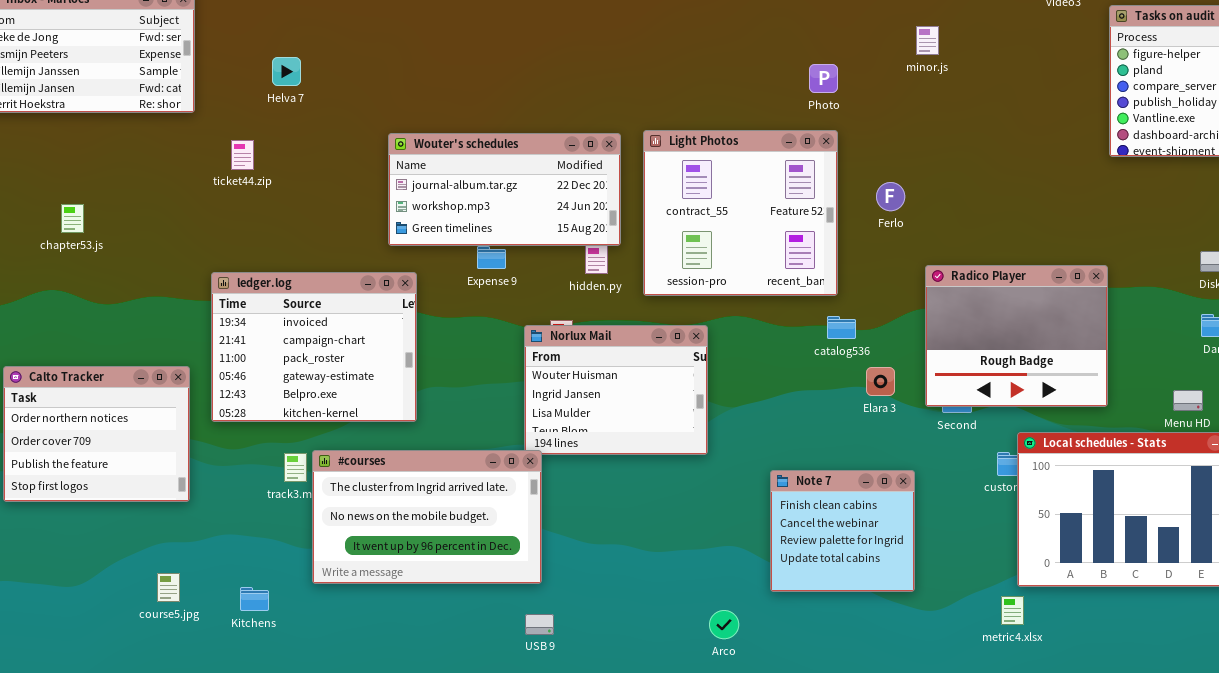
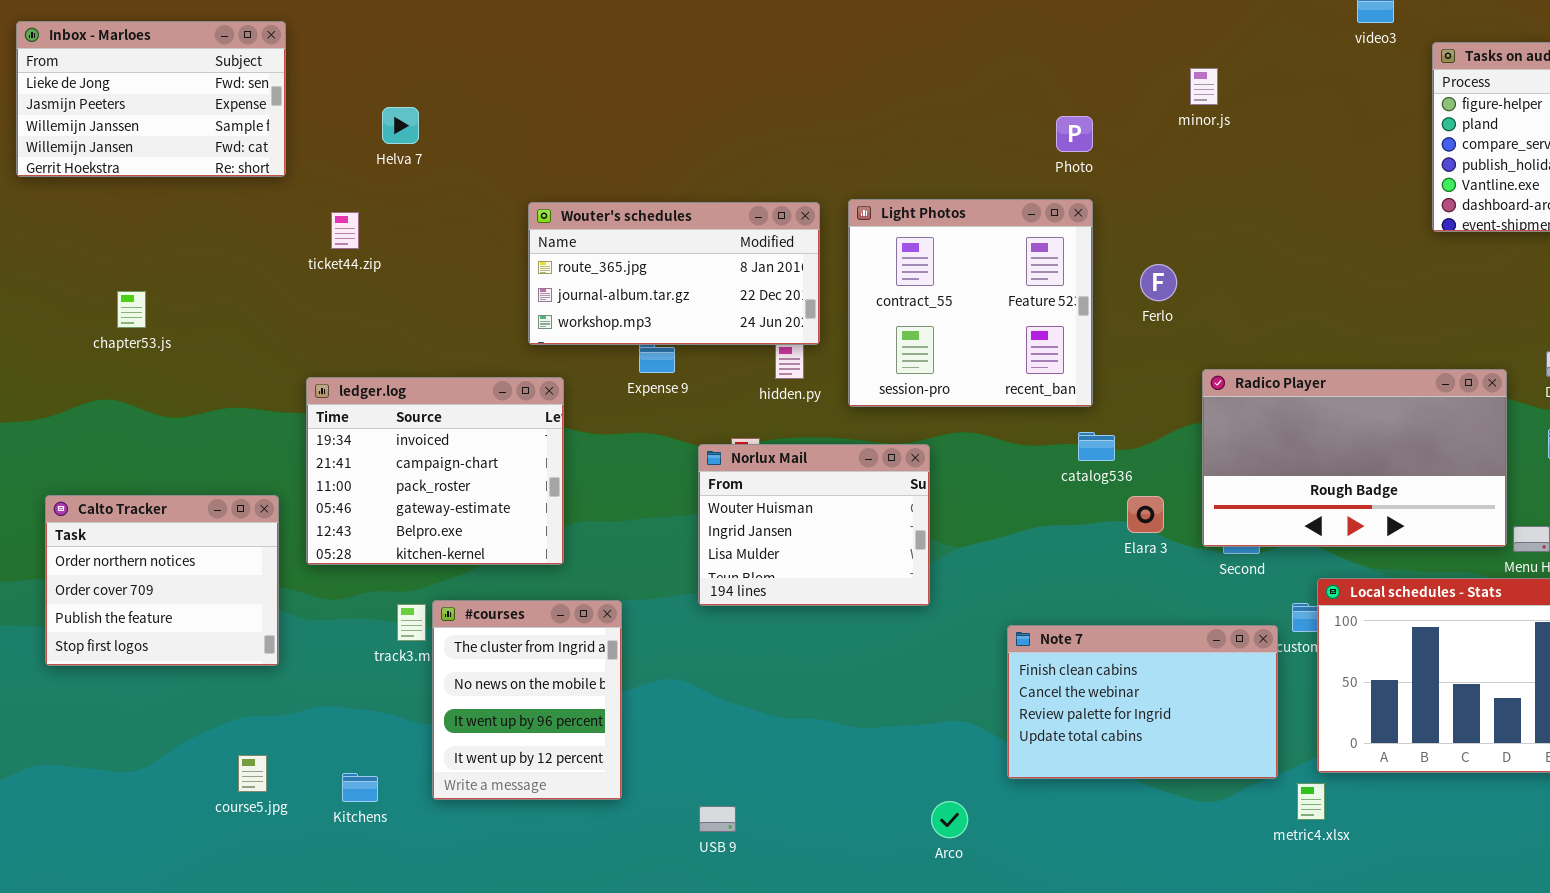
Wouter's schedules: [388,133,621,246] -> [528,202,820,345], scrolled up 1 row
Radico Player: [925,265,1108,407] -> [1202,369,1507,547], resized
#courses: [312,450,542,584] -> [432,600,622,800], resized
Note 7: [770,470,915,592] -> [1007,625,1278,779], resized

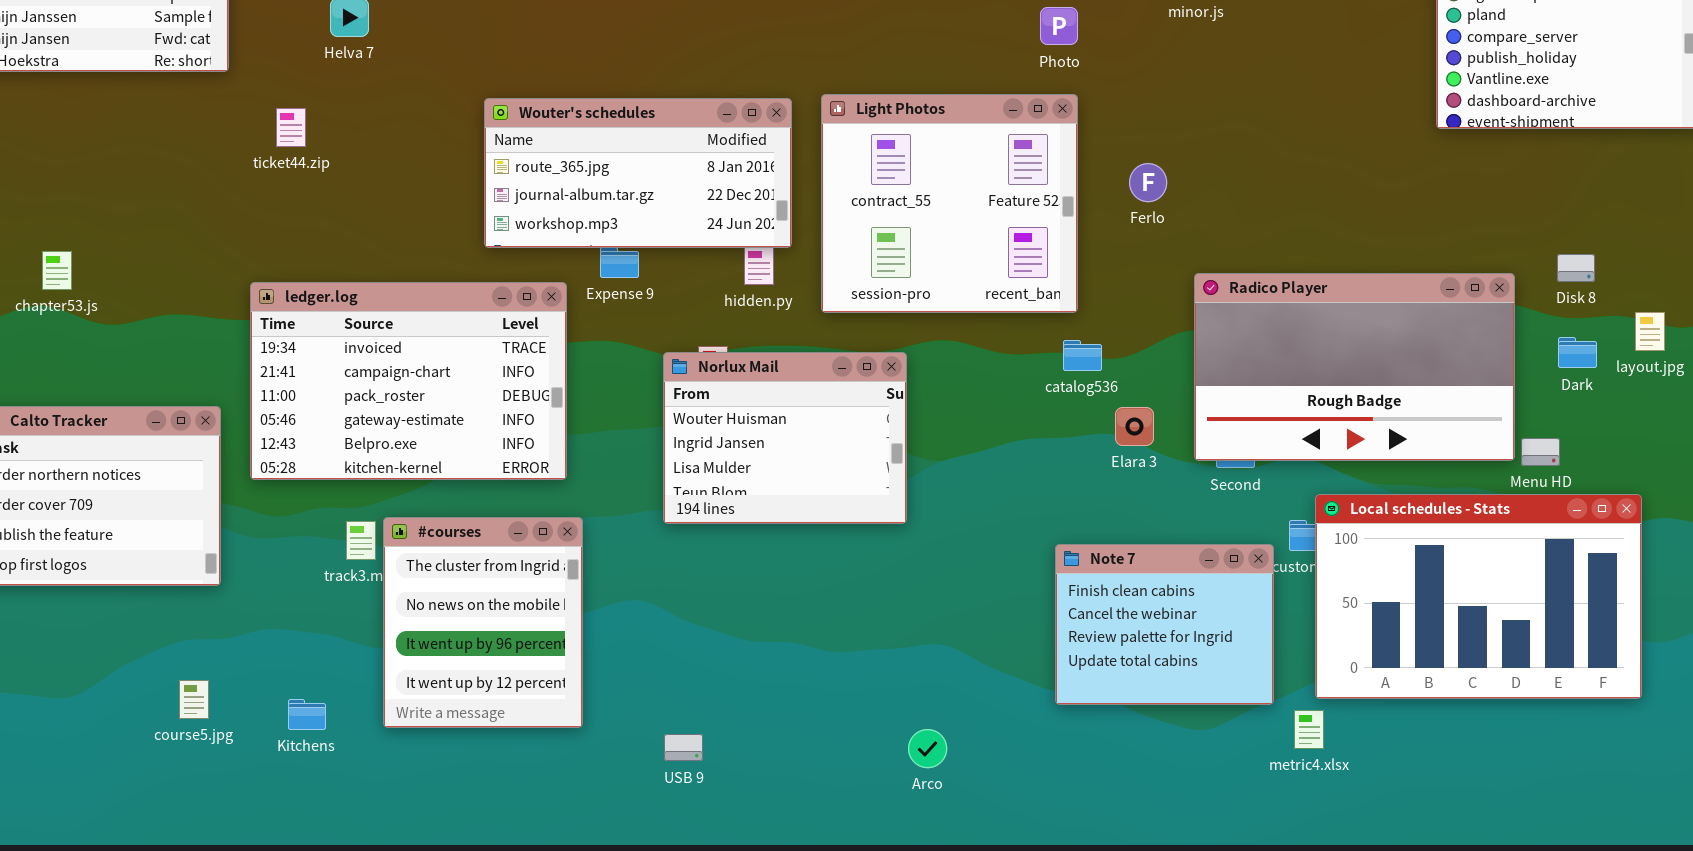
chapter53.js: [117,291,146,328] -> [42,251,72,290], moved
ledger.log: [306,377,564,565] -> [250,282,567,480], resized
Note 7: [1007,625,1278,779] -> [1055,544,1274,705], resized

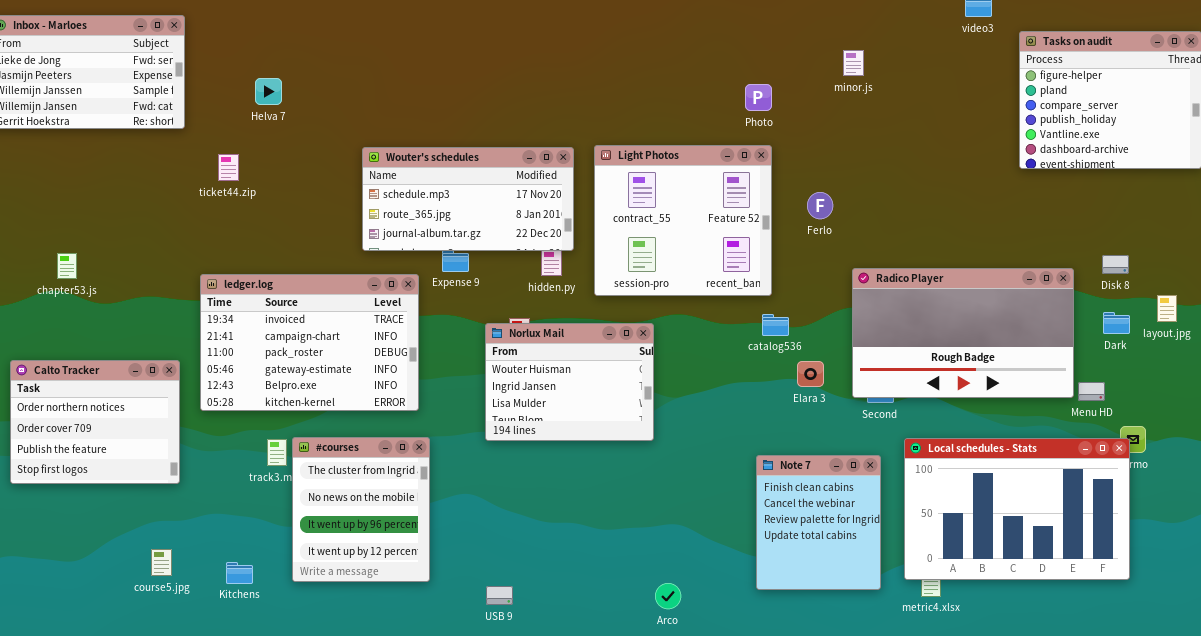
Wouter's schedules: [484,98,792,248] -> [362,147,574,251], scrolled up 1 row
Local schedules - Stats: [1315,494,1642,699] -> [904,438,1130,580], moved
Note 7: [1055,544,1274,705] -> [756,455,881,590], resized

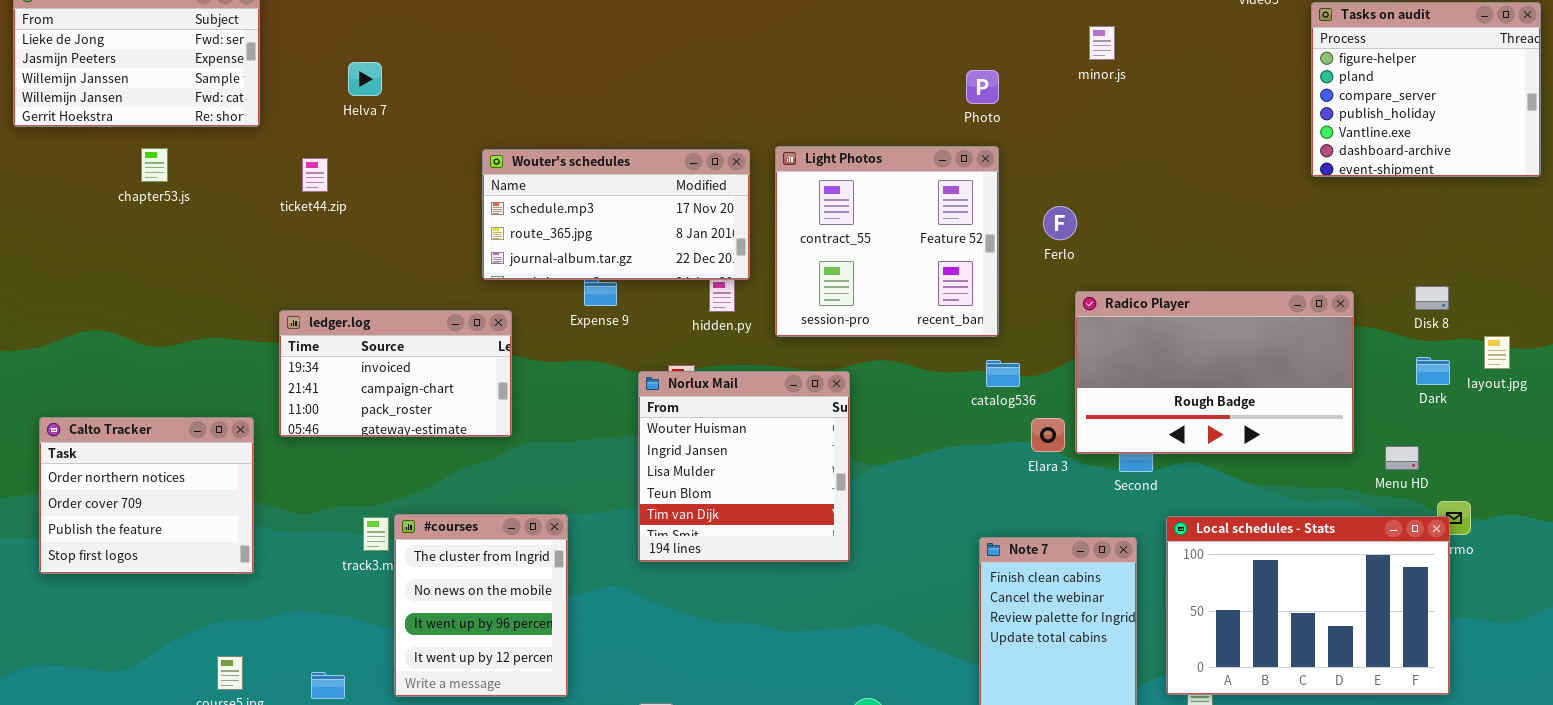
chapter53.js: [57,253,77,279] -> [141,148,168,182], moved
Radico Player: [852,268,1074,398] -> [1075,291,1354,454], moved
ledger.log: [200,274,419,411] -> [279,310,512,437], resized
Norlux Mail: [485,323,654,441] -> [638,371,850,562], resized

